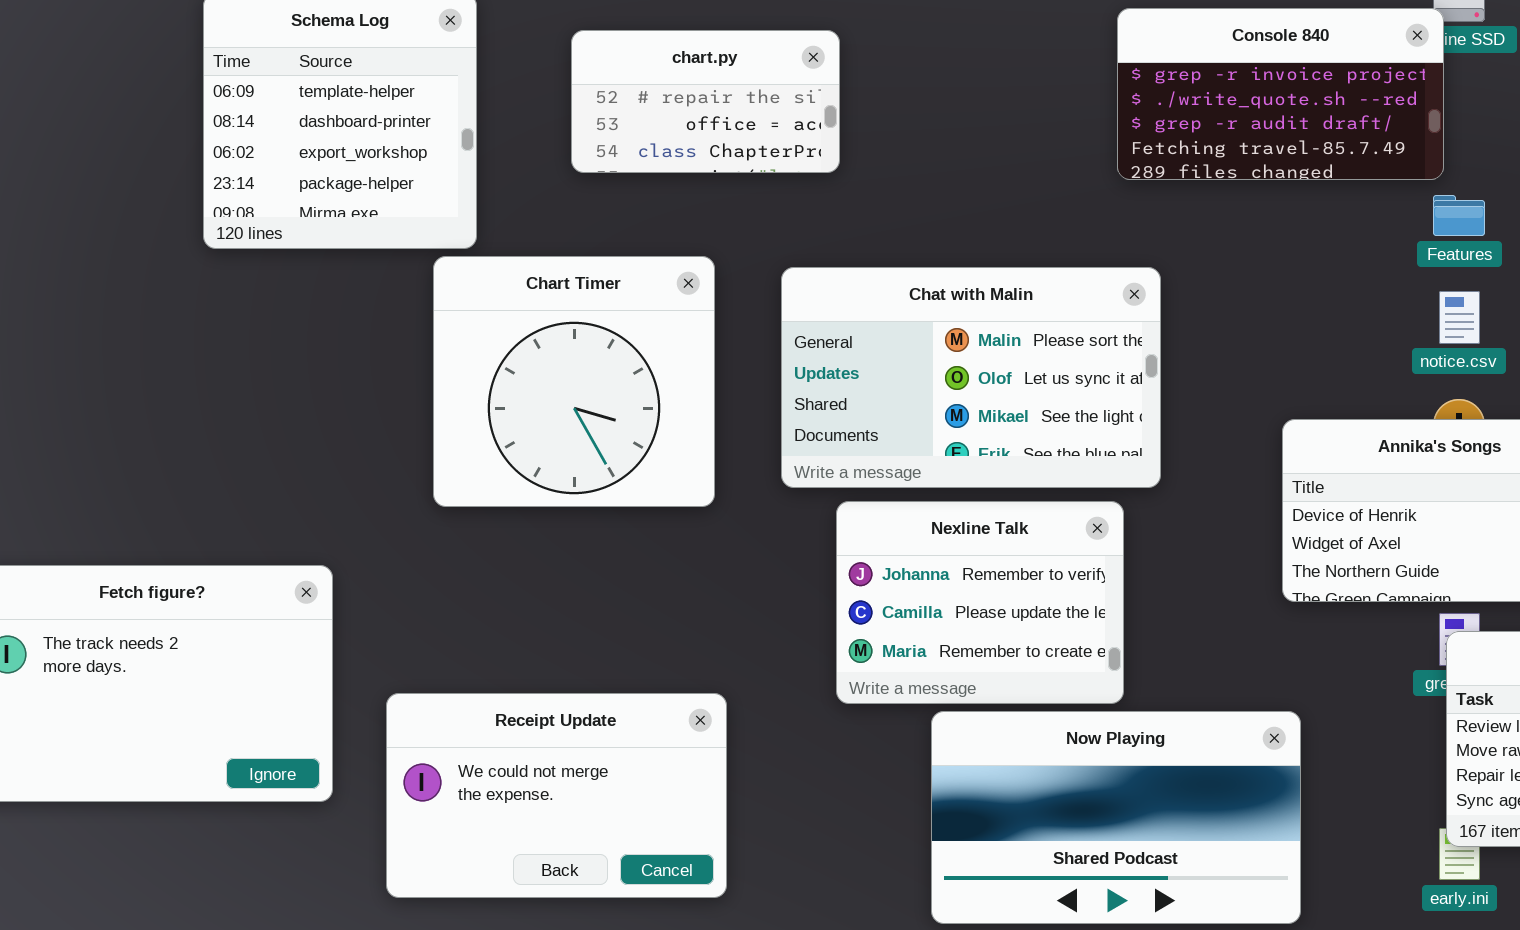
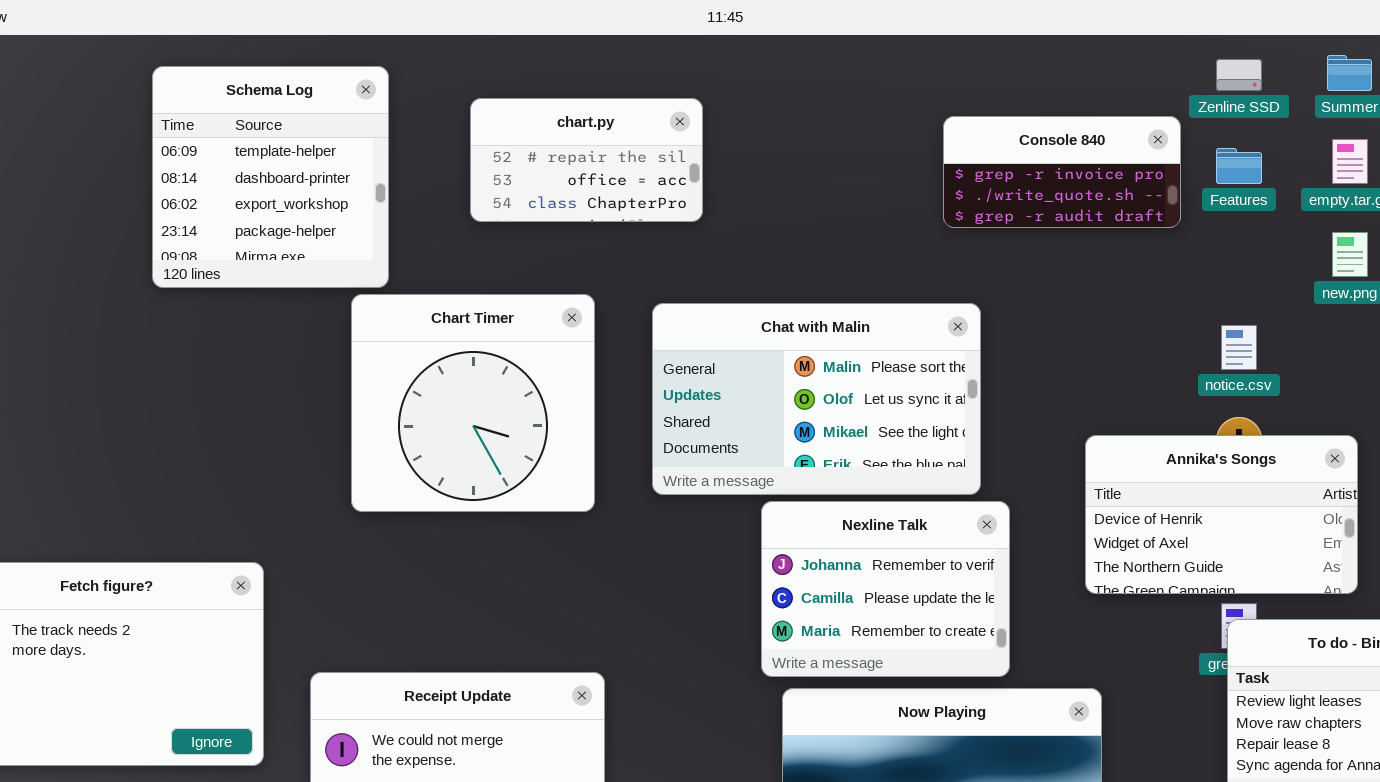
Console 840: [1117,8,1444,180] -> [943,116,1181,228], resized
Features: [1433,195,1485,236] -> [1216,148,1262,184], moved
Nexline Talk: [836,501,1124,704] -> [761,501,1010,677], moved

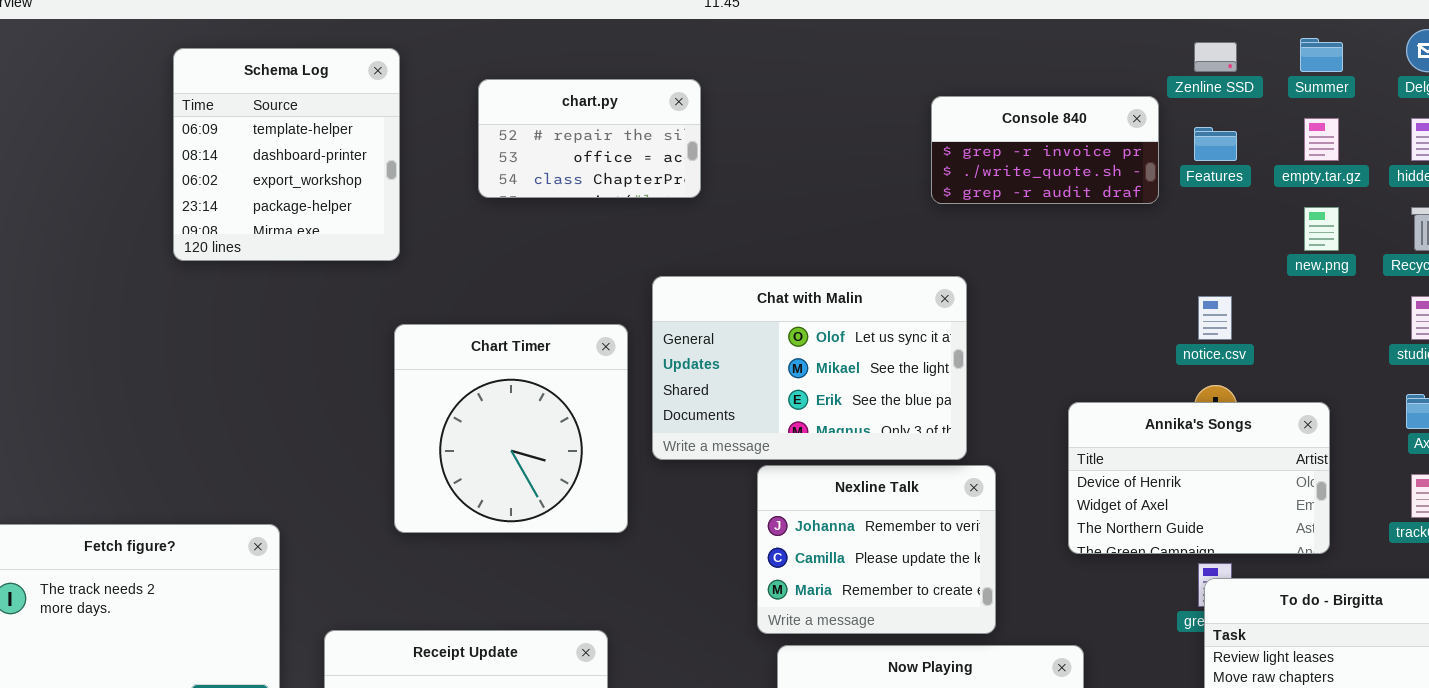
Chart Timer: [351,294,595,512] -> [394,324,628,533], moved
Chat with Malin: [652,303,981,495] -> [652,276,967,460], scrolled down 1 row

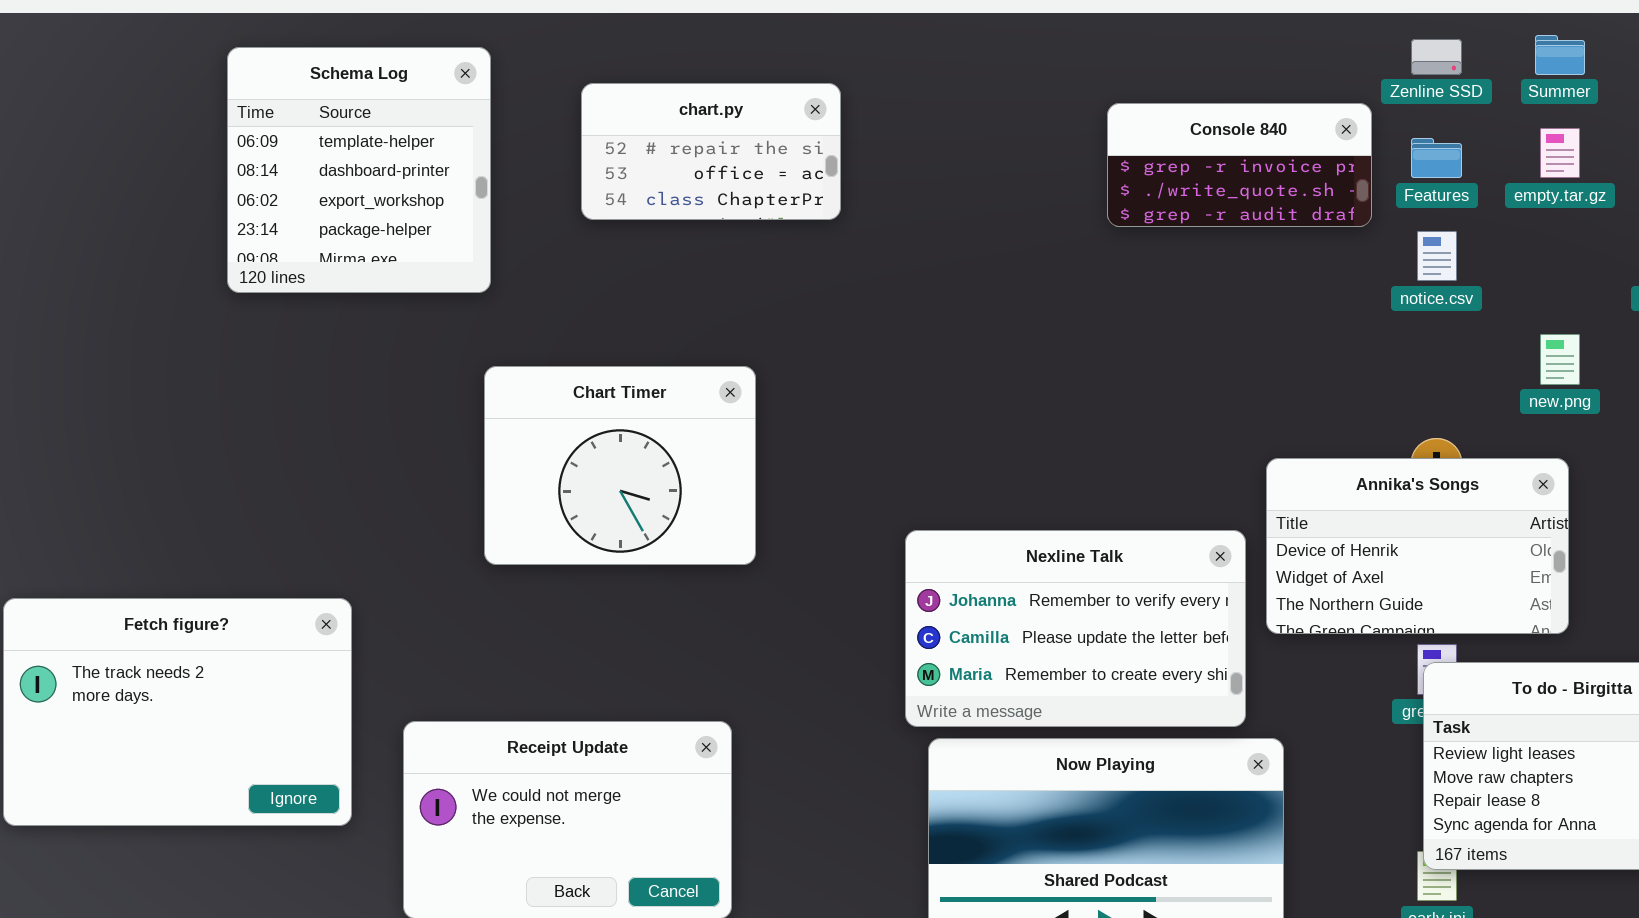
new.png: [1304,207,1339,251] -> [1540,334,1580,385], moved
Chat with Malin: [652,276,967,460] -> none, closed
notice.csv: [1198,296,1232,340] -> [1417,231,1457,281], moved
Chart Timer: [394,324,628,533] -> [484,366,756,565], resized
Nexline Talk: [757,465,996,634] -> [905,530,1246,727], resized

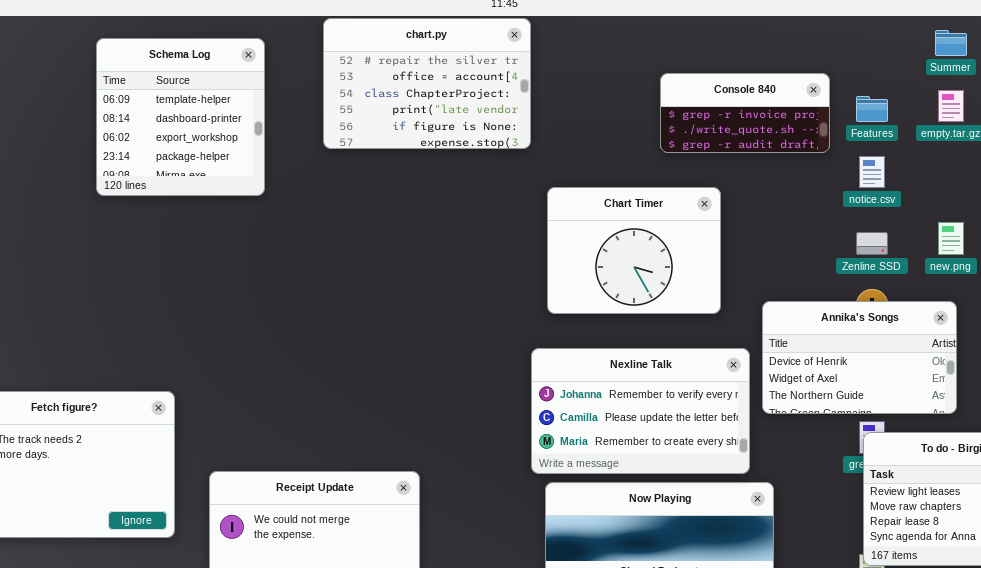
Zenline SSD: [1411,39,1462,75] -> [856,232,888,255], moved
chart.py: [581,83,841,220] -> [323,18,531,149], resized
Chart Timer: [484,366,756,565] -> [547,187,721,314], moved

